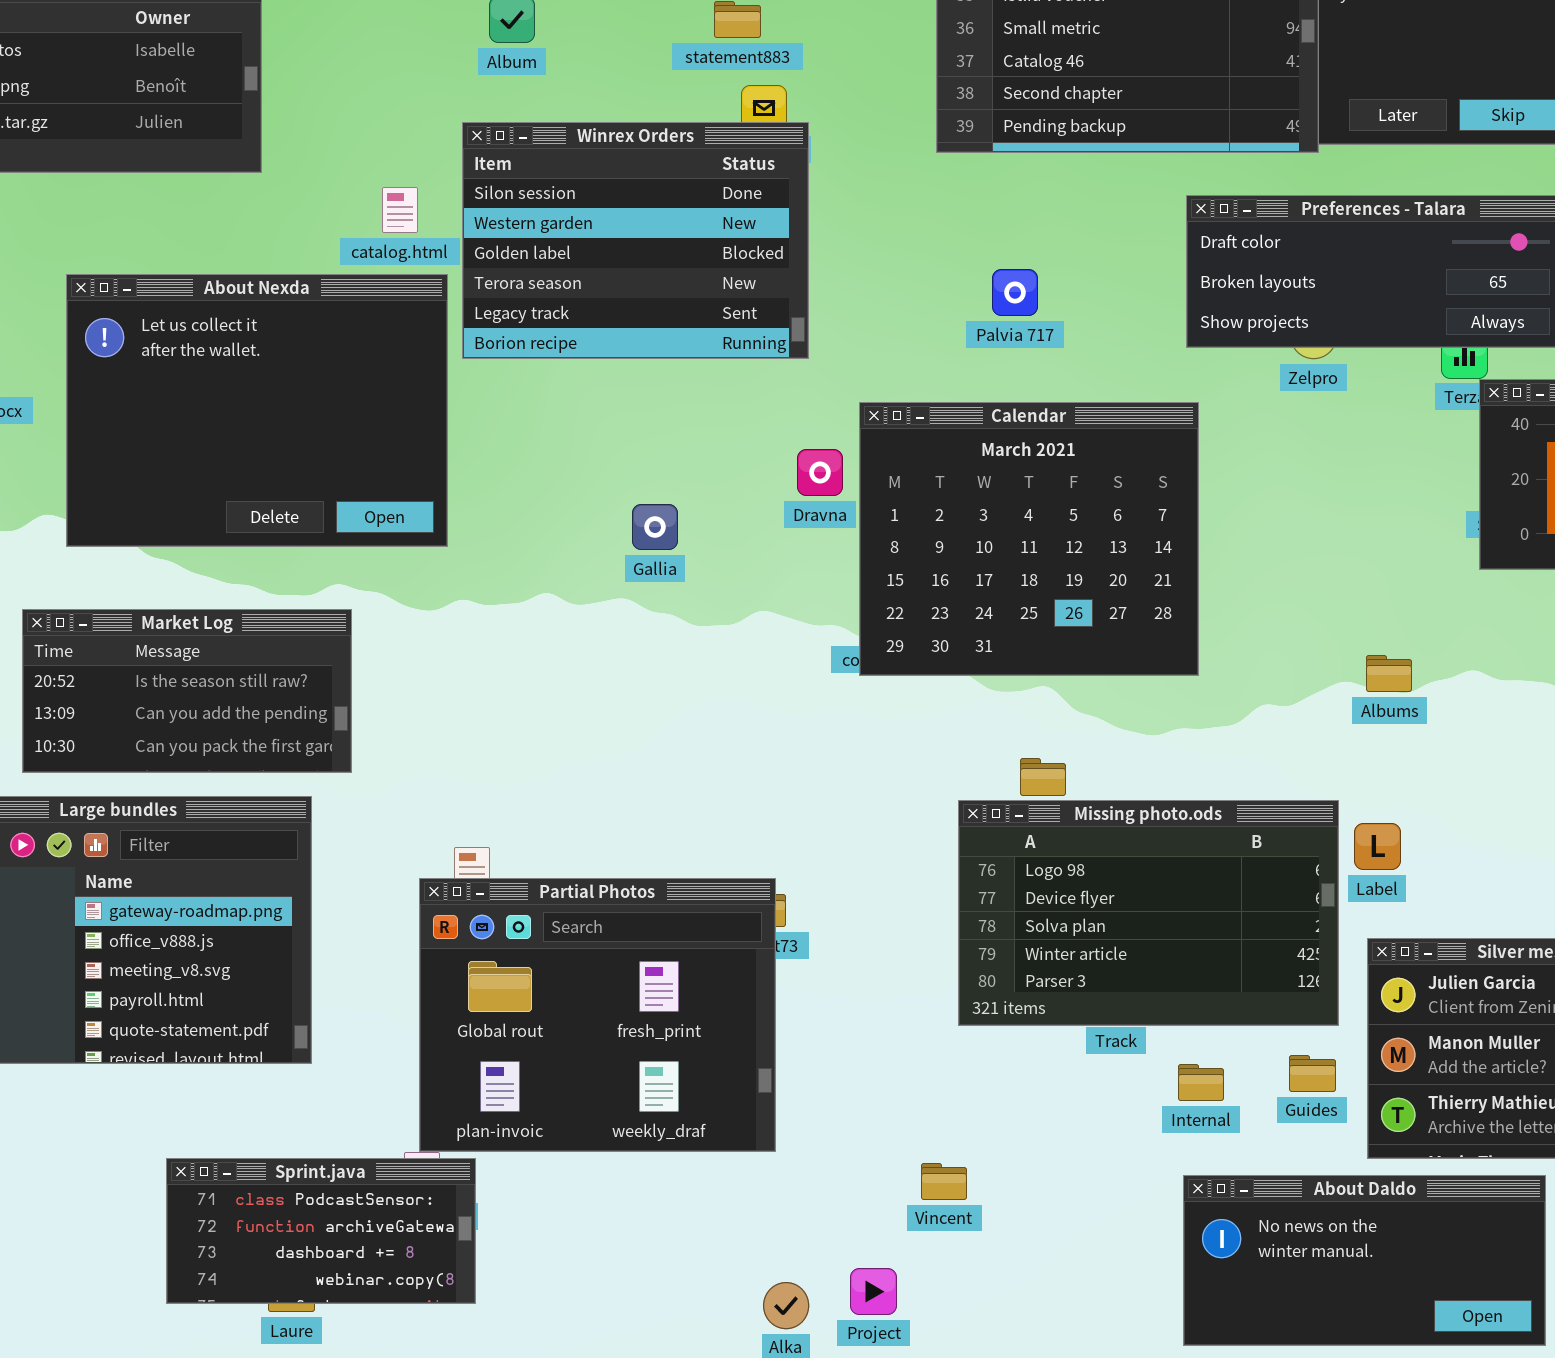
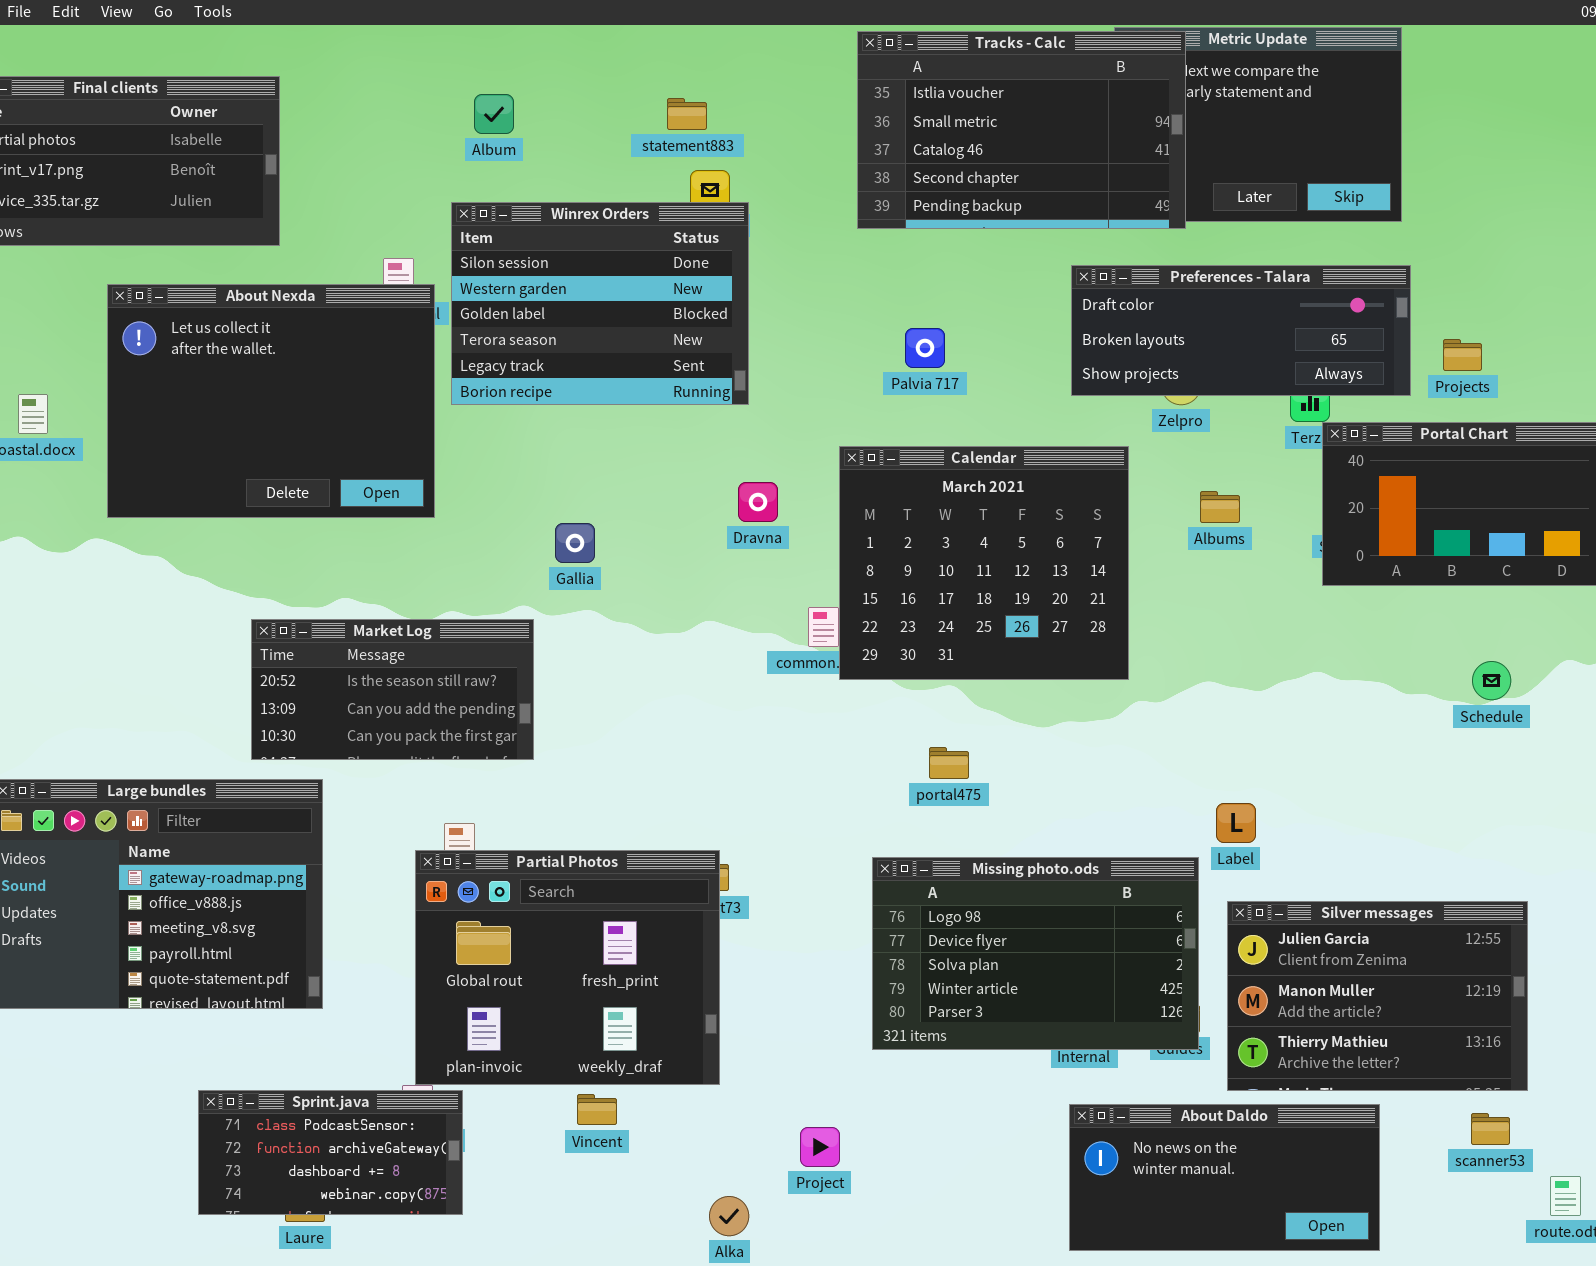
About Nexda: [66,274,448,547] -> [107,284,435,518], moved
Calendar: [859,402,1199,676] -> [839,446,1129,680], moved
Gallia: [632,504,678,550] -> [555,523,595,563], moved
Market Log: [22,609,352,773] -> [251,619,534,760], moved
Albums: [1366,655,1412,692] -> [1200,491,1240,523], moved
Missing photo.ods: [958,800,1339,1026] -> [872,857,1199,1050], moved
Vincent: [921,1163,967,1200] -> [577,1094,617,1125], moved
Project: [850,1268,897,1315] -> [800,1127,840,1167], moved

